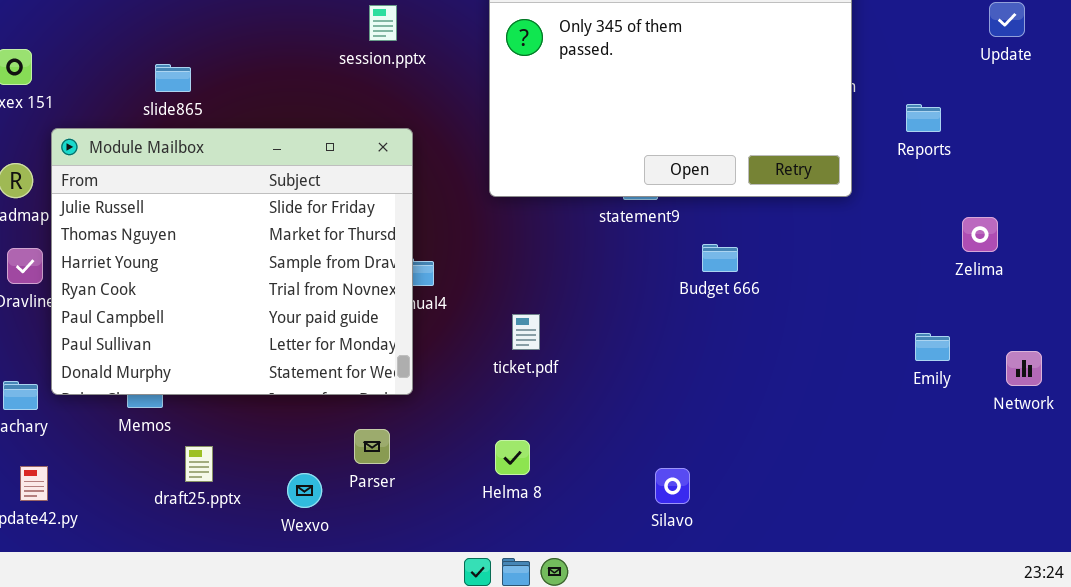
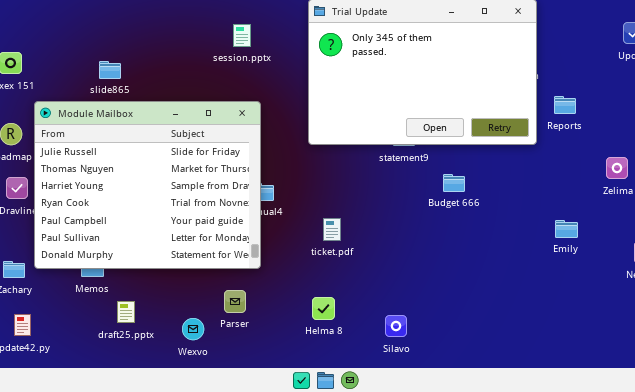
Reports: [906,104,941,132] -> [554,96,576,114], moved
Emily: [915,333,950,361] -> [555,220,578,238], moved
Silavo: [655,468,690,504] -> [385,315,407,337], moved

